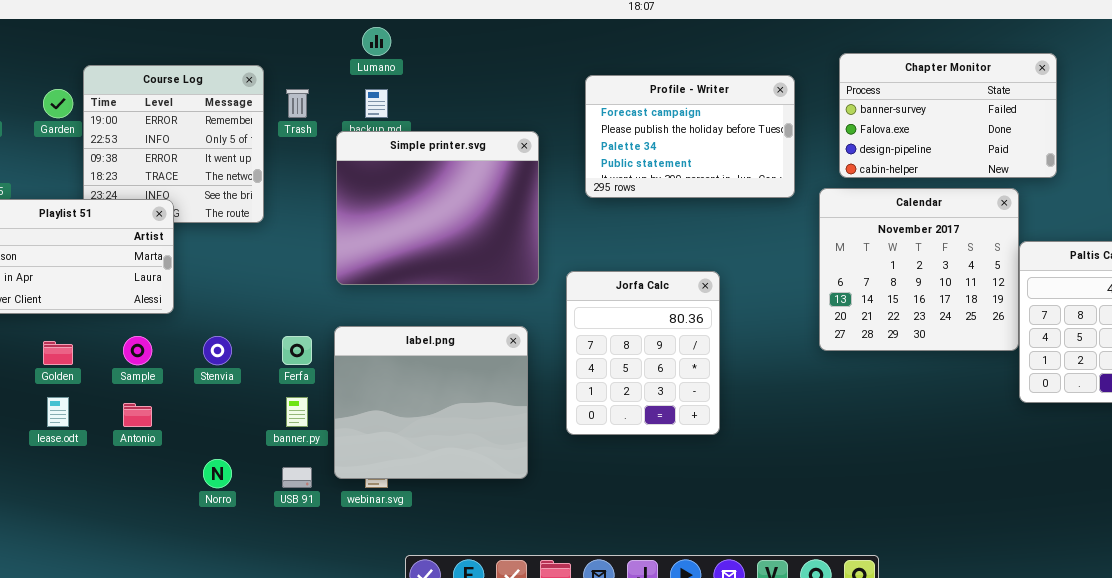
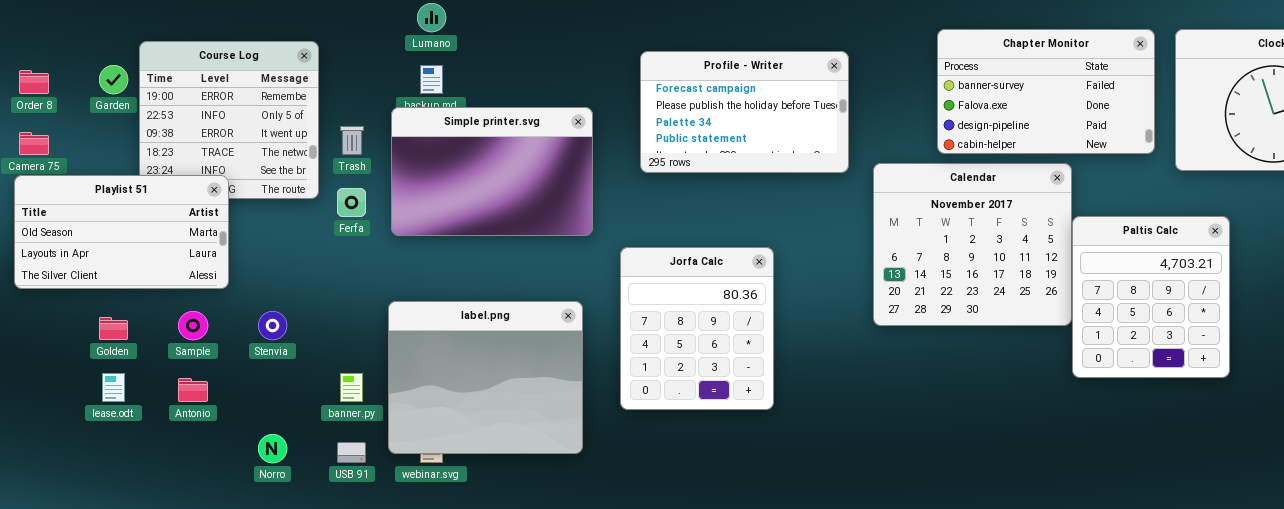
Chapter Monitor: [839,53,1057,178] -> [937,29,1155,154], moved
Trash: [286,89,309,118] -> [340,126,364,155], moved
Simple printer.svg: [336,131,539,285] -> [391,107,593,236], resized
Ferfa: [282,336,312,365] -> [337,188,366,217], moved

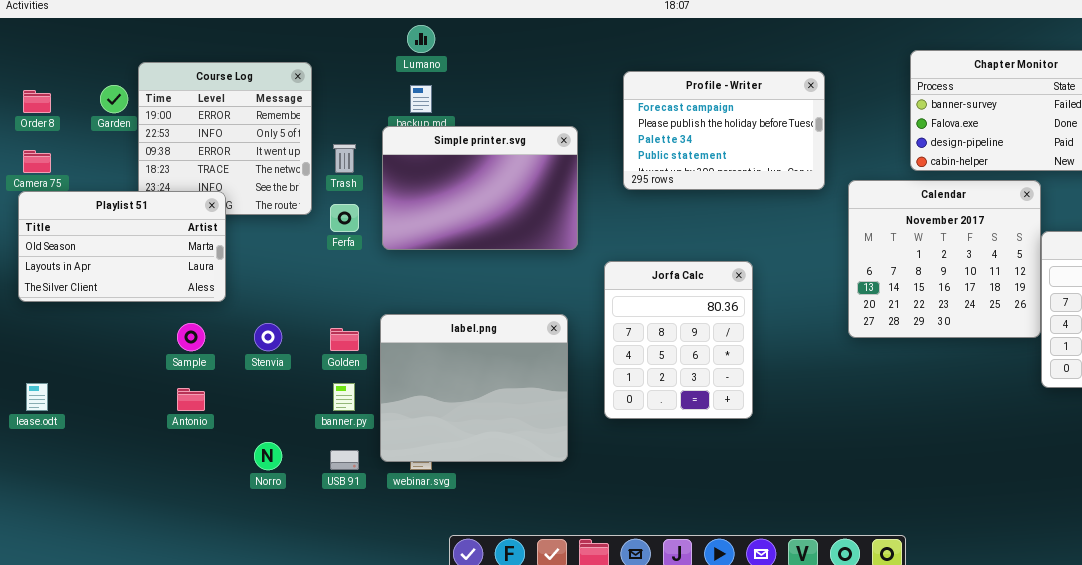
Golden: [99,317,128,340] -> [330,328,359,351], moved
lease.odt: [102,373,125,402] -> [26,383,48,411], moved

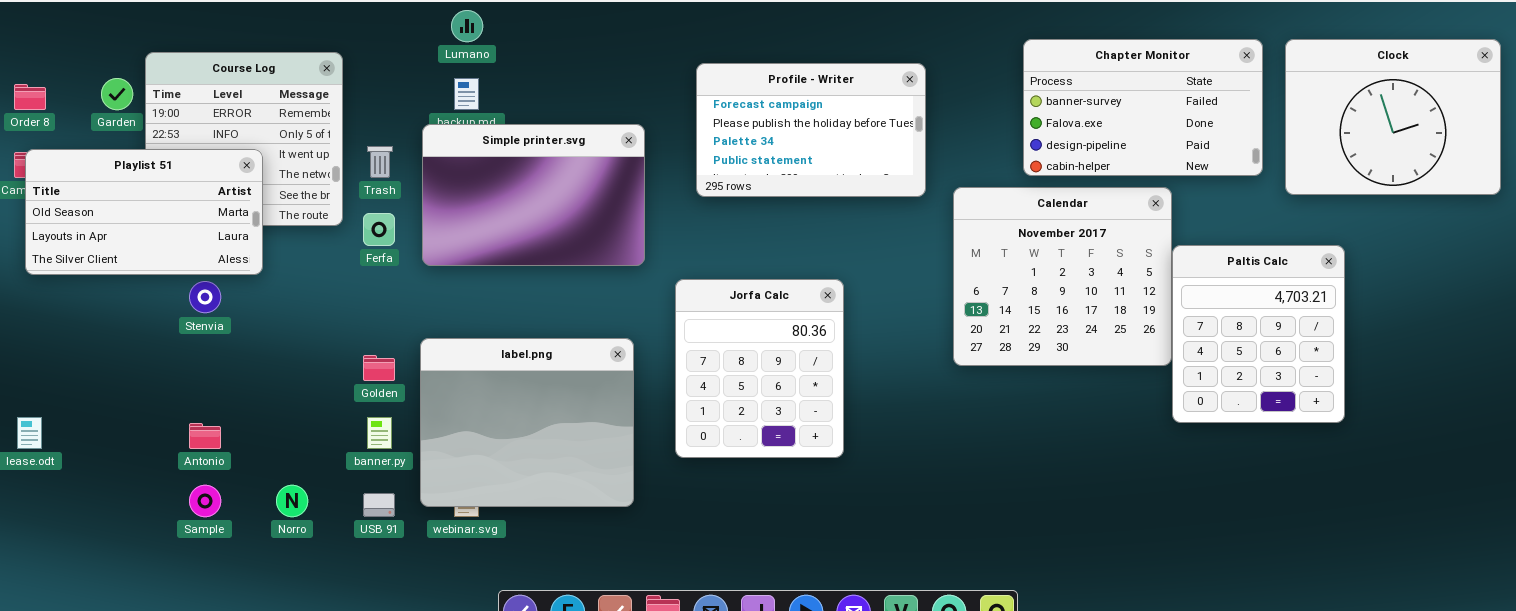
Playlist 51: [18,191,226,302] -> [25,149,263,275], moved
Sample: [177,323,205,351] -> [189,485,221,517], moved
Stenvia: [254,323,282,351] -> [189,281,221,313], moved

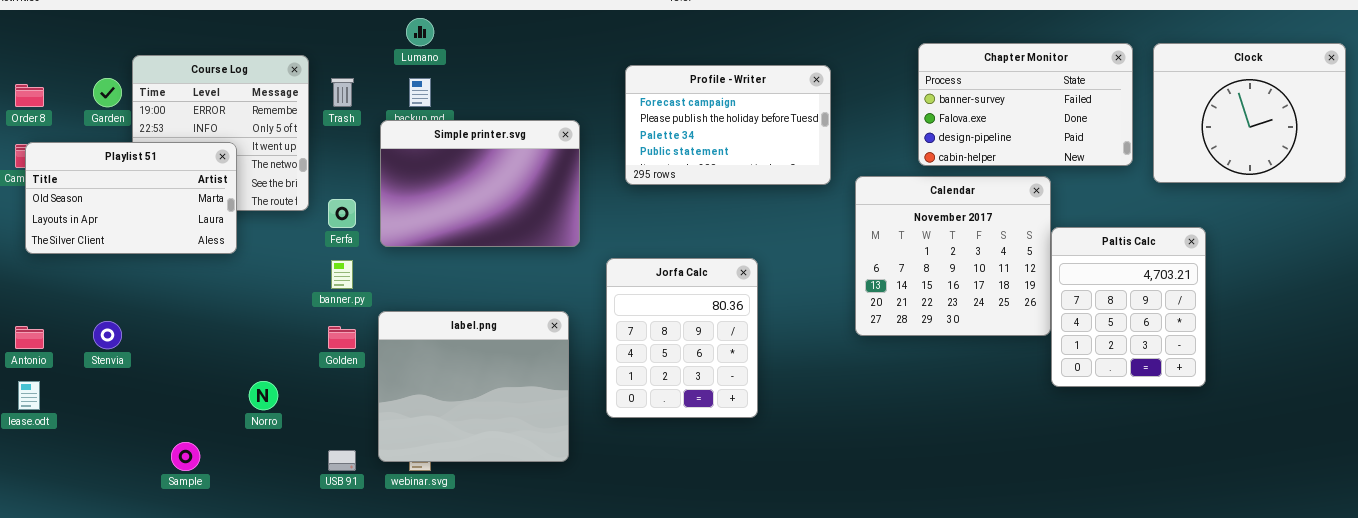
Trash: [367,146,393,178] -> [331,78,354,107], moved
Stenvia: [189,281,221,313] -> [93,321,122,349], moved
banner.py: [367,417,392,449] -> [331,260,353,289], moved
Antonio: [189,423,221,449] -> [15,326,44,349], moved
Norro: [276,485,308,517] -> [249,381,278,410], moved

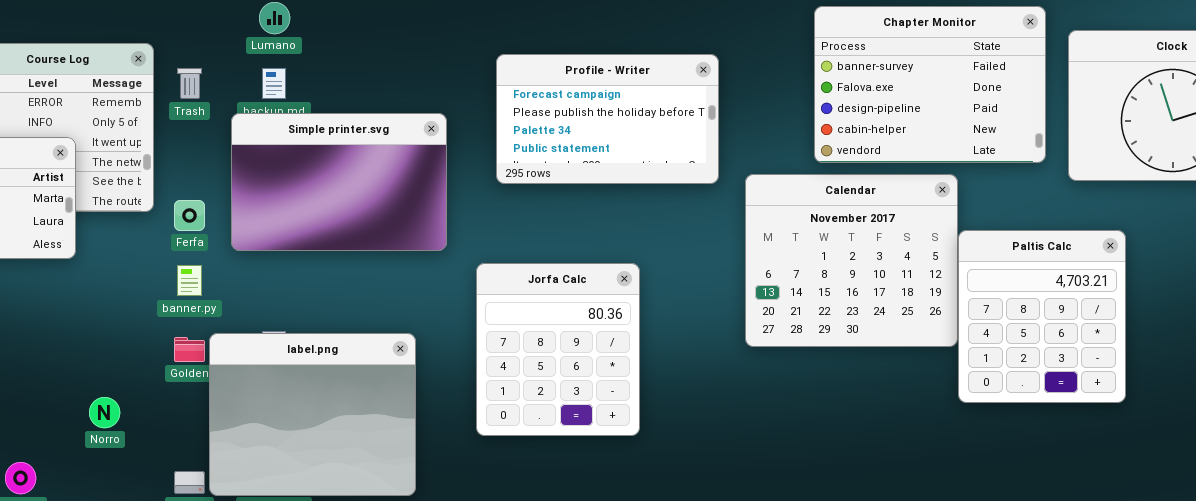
Chapter Monitor: [918,43,1133,166] -> [814,6,1046,163], resized
label.png: [378,311,569,462] -> [209,333,416,496], moved

